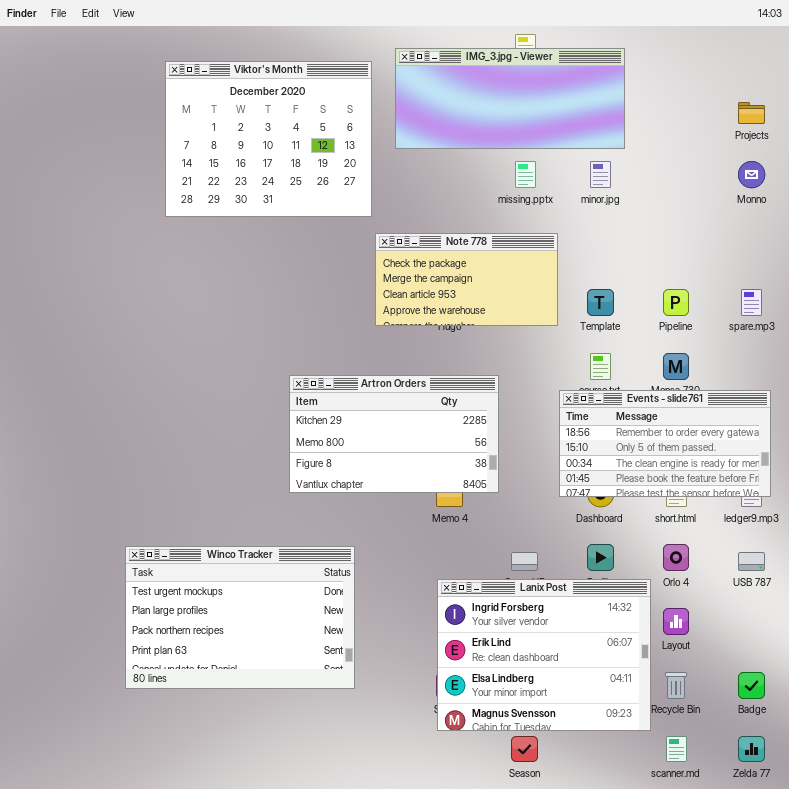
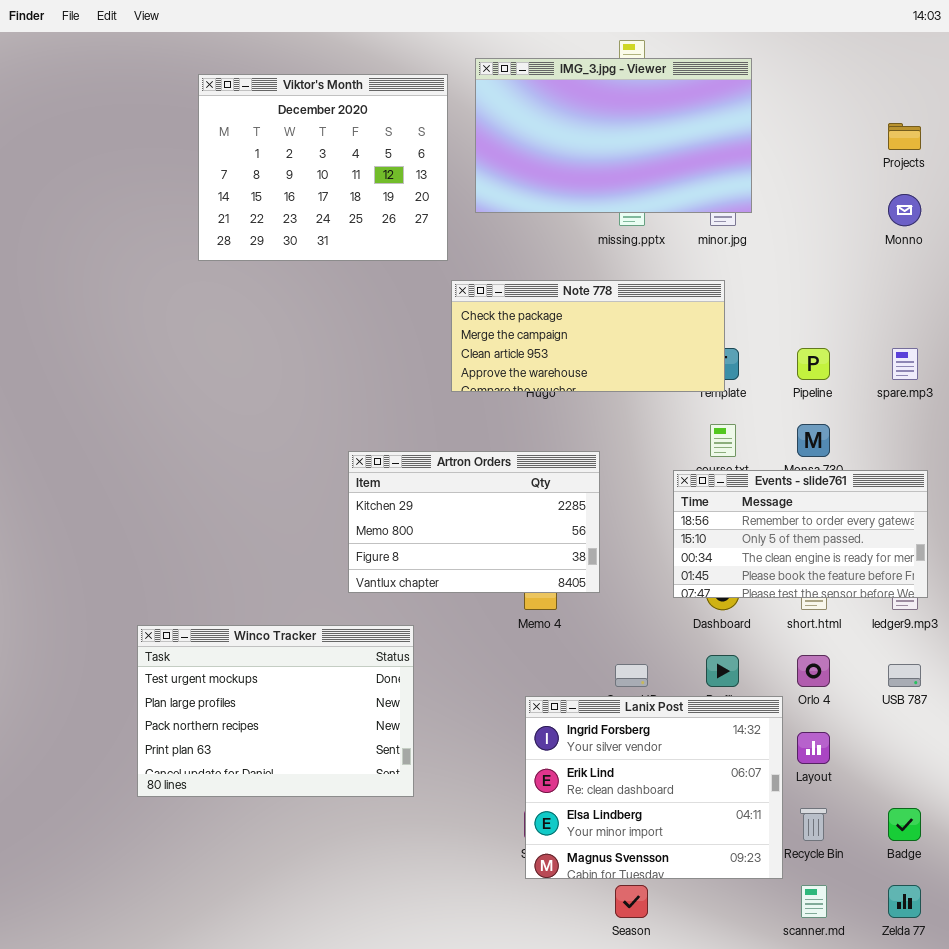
IMG_3.jpg - Viewer: [395,48,625,149] -> [475,58,752,213], resized
Note 778: [375,233,558,326] -> [451,280,725,392], resized
Winco Tracker: [125,546,355,689] -> [137,625,414,797], moved

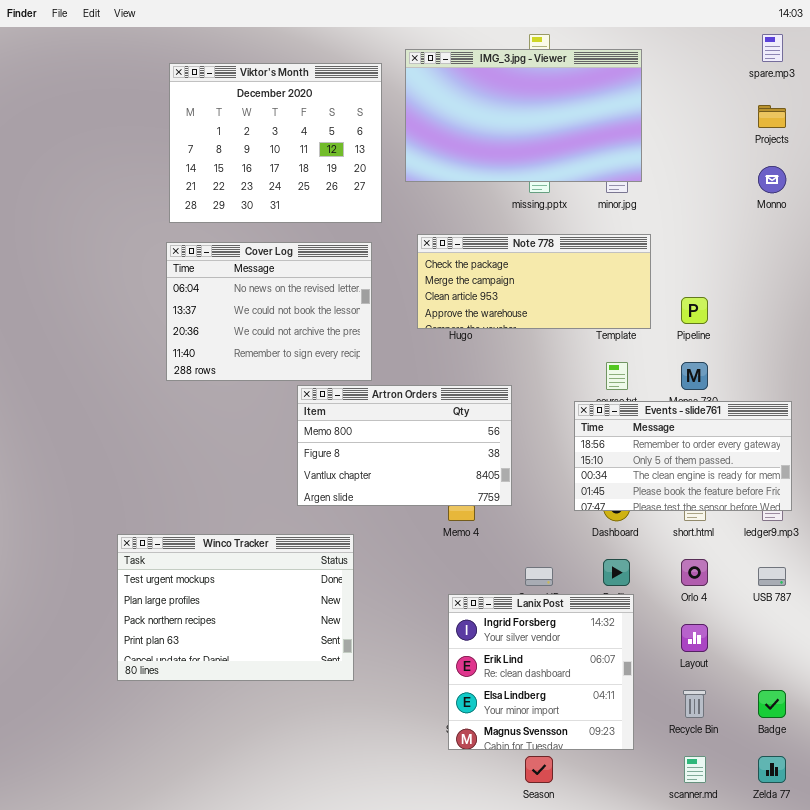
Note 778: [451,280,725,392] -> [417,234,651,329], moved
Cover Log: none -> [166,242,372,381], opened
spare.mp3: [892,348,918,380] -> [762,34,783,62], moved
Artron Orders: [348,451,600,593] -> [297,385,512,506], scrolled down 1 row
Lanix Post: [525,696,783,879] -> [448,594,634,750], resized

